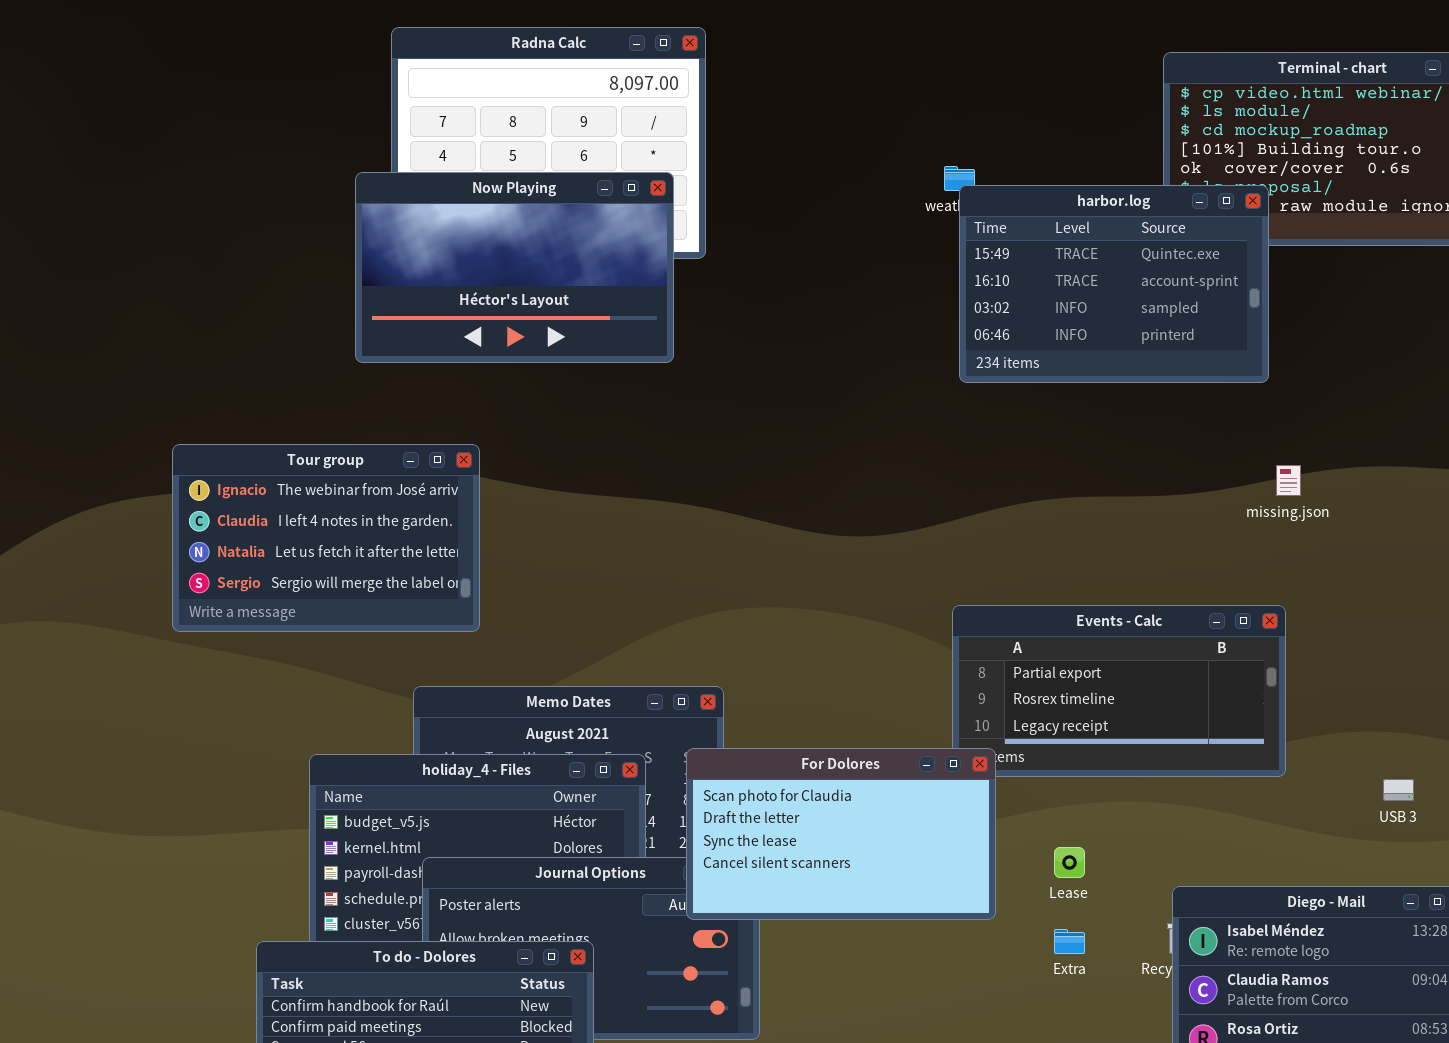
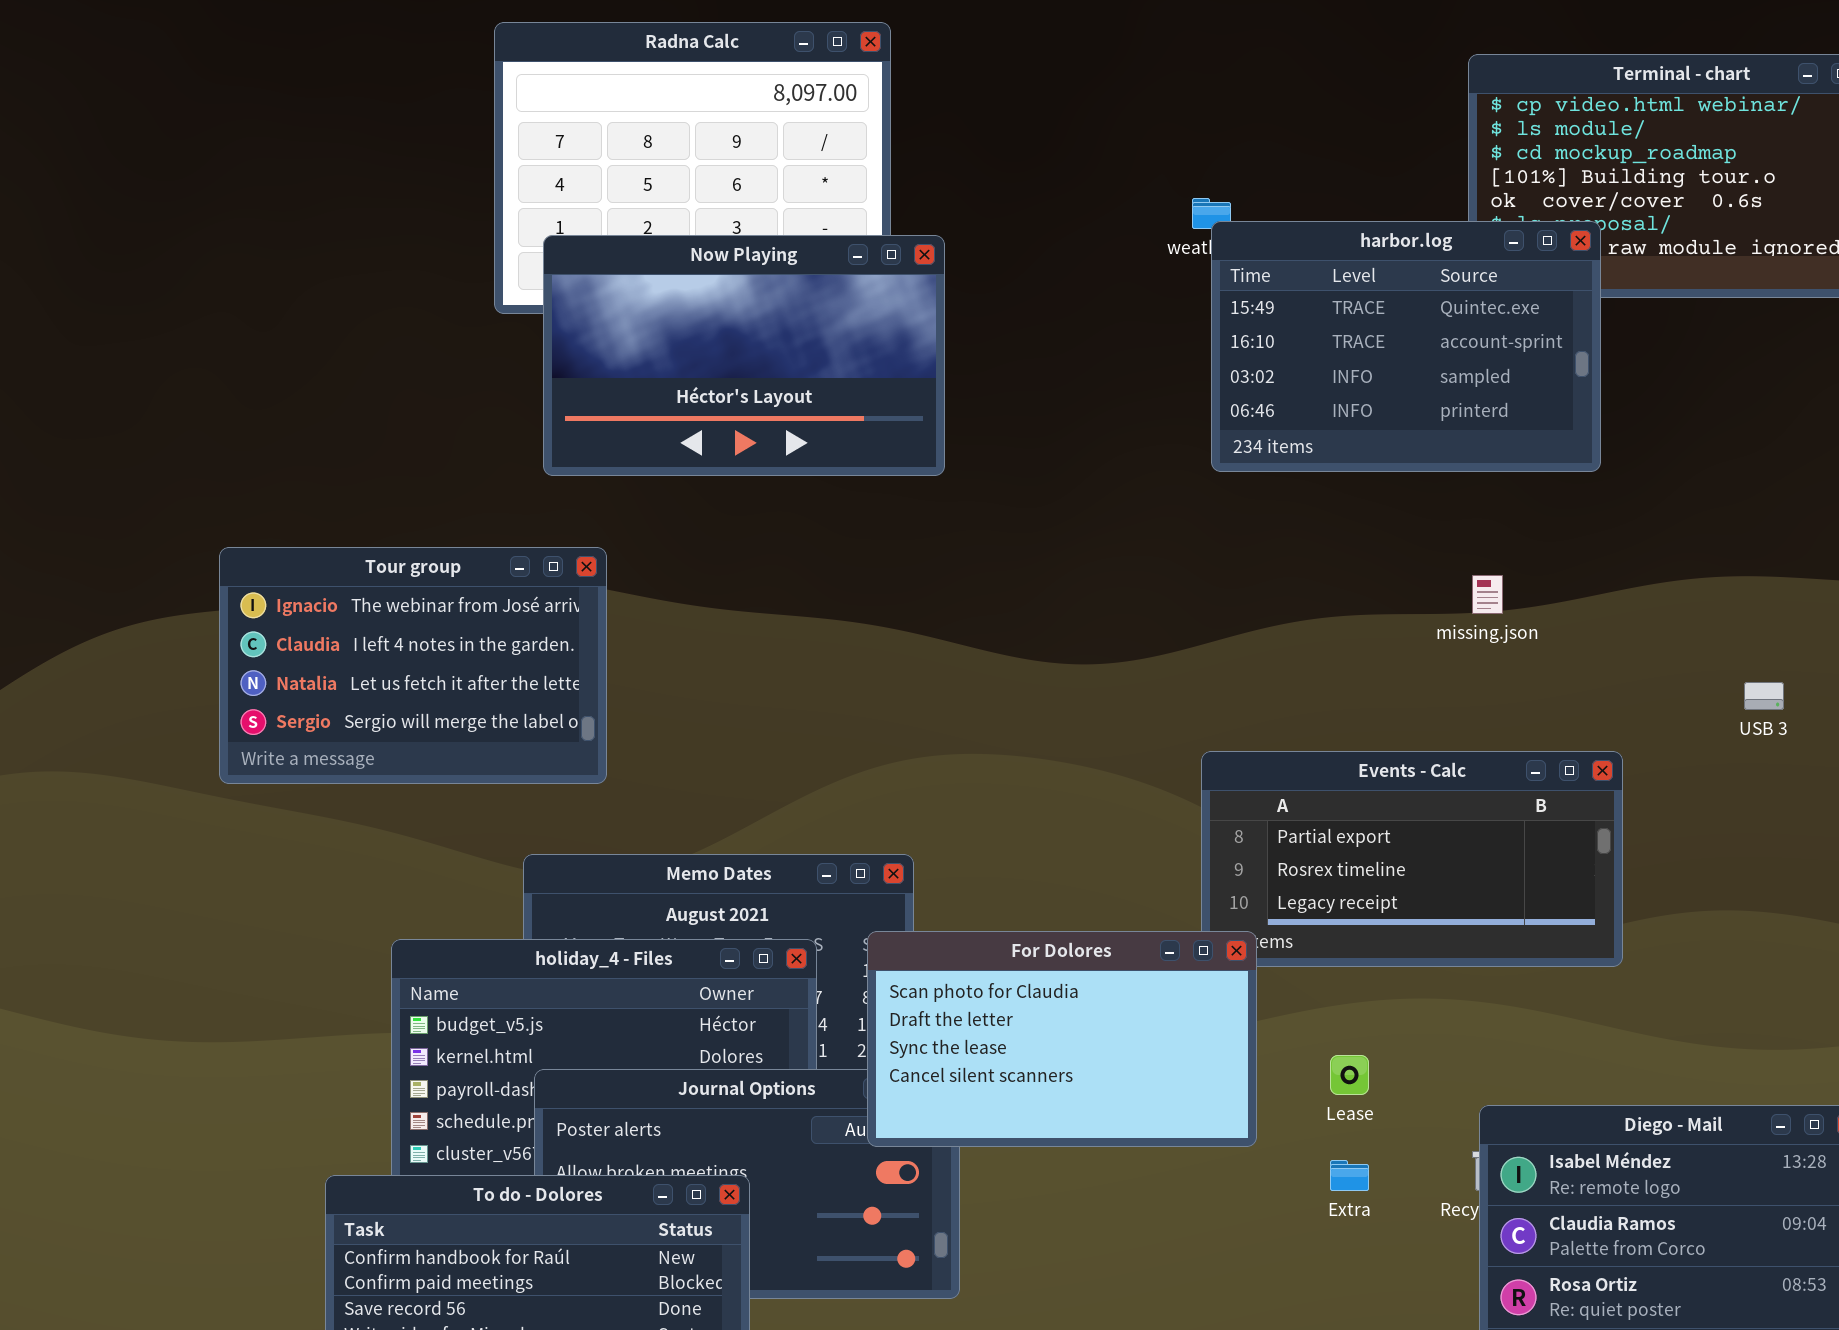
Now Playing: [355,172,674,363] -> [543,235,945,476], moved
missing.json: [1276,465,1301,496] -> [1472,575,1503,614], moved
USB 3: [1383,779,1414,801] -> [1744,682,1784,710], moved

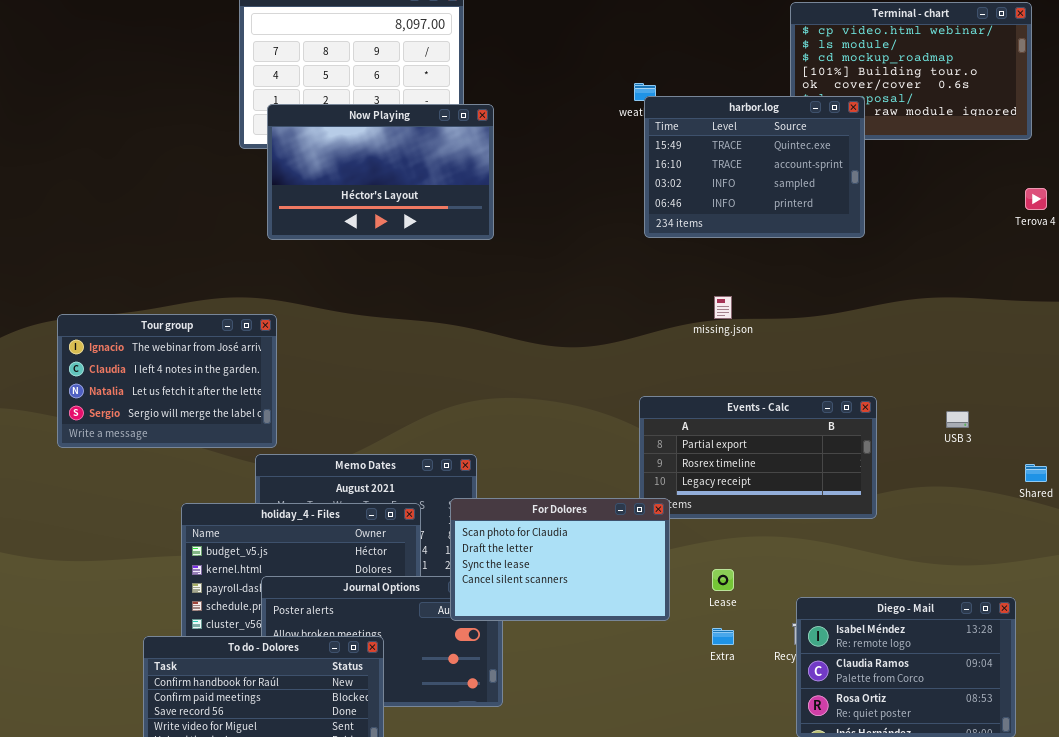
Tour group: [219,547,607,784] -> [57,314,277,448], moved
missing.json: [1472,575,1503,614] -> [714,296,732,319], moved
USB 3: [1744,682,1784,710] -> [946,411,969,428], moved

